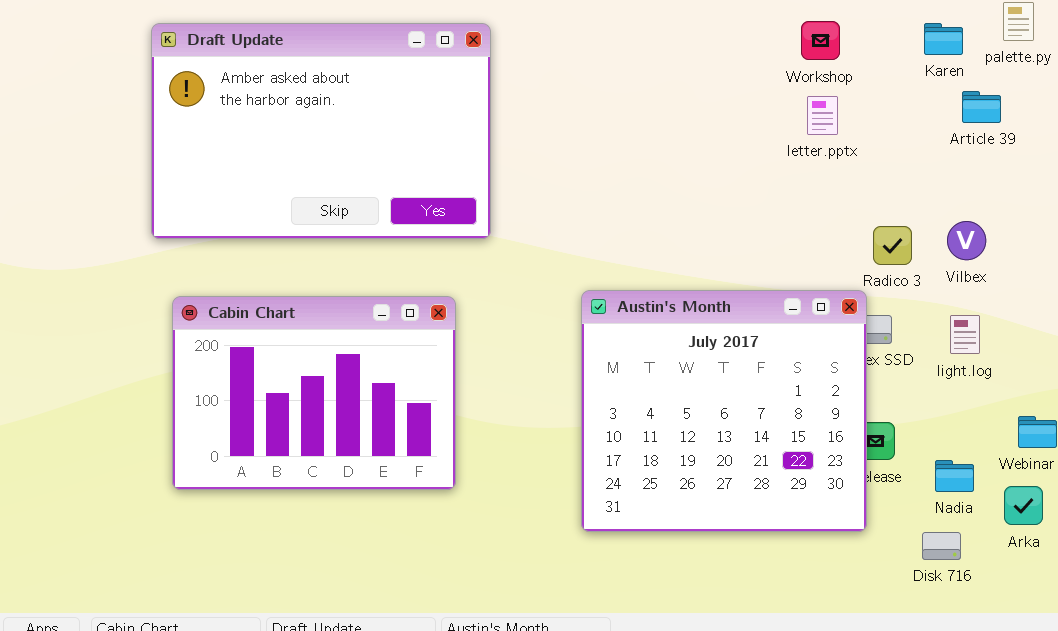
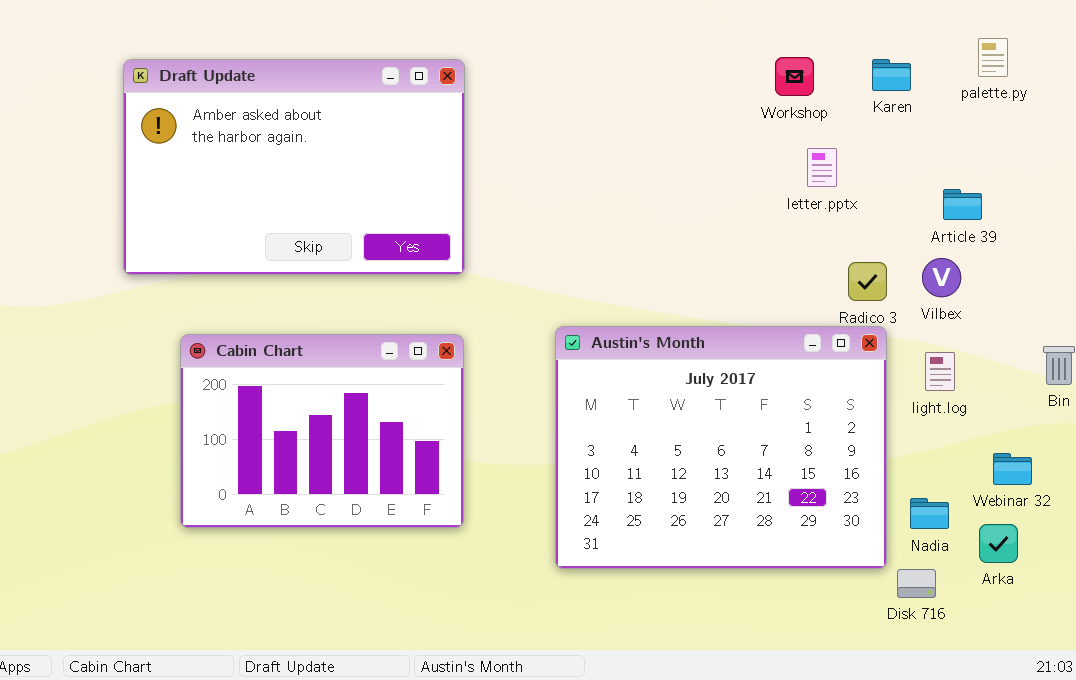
Karen: [924,23,963,55] -> [872,59,911,91], moved
Article 39: [962,91,1001,123] -> [943,189,982,220], moved
letter.pptx: [807,96,838,135] -> [807,148,837,187], moved
Austin's Month: [581,290,867,532] -> [555,326,887,569], resized
Cabin Chart: [172,296,456,490] -> [180,334,464,528], moved

